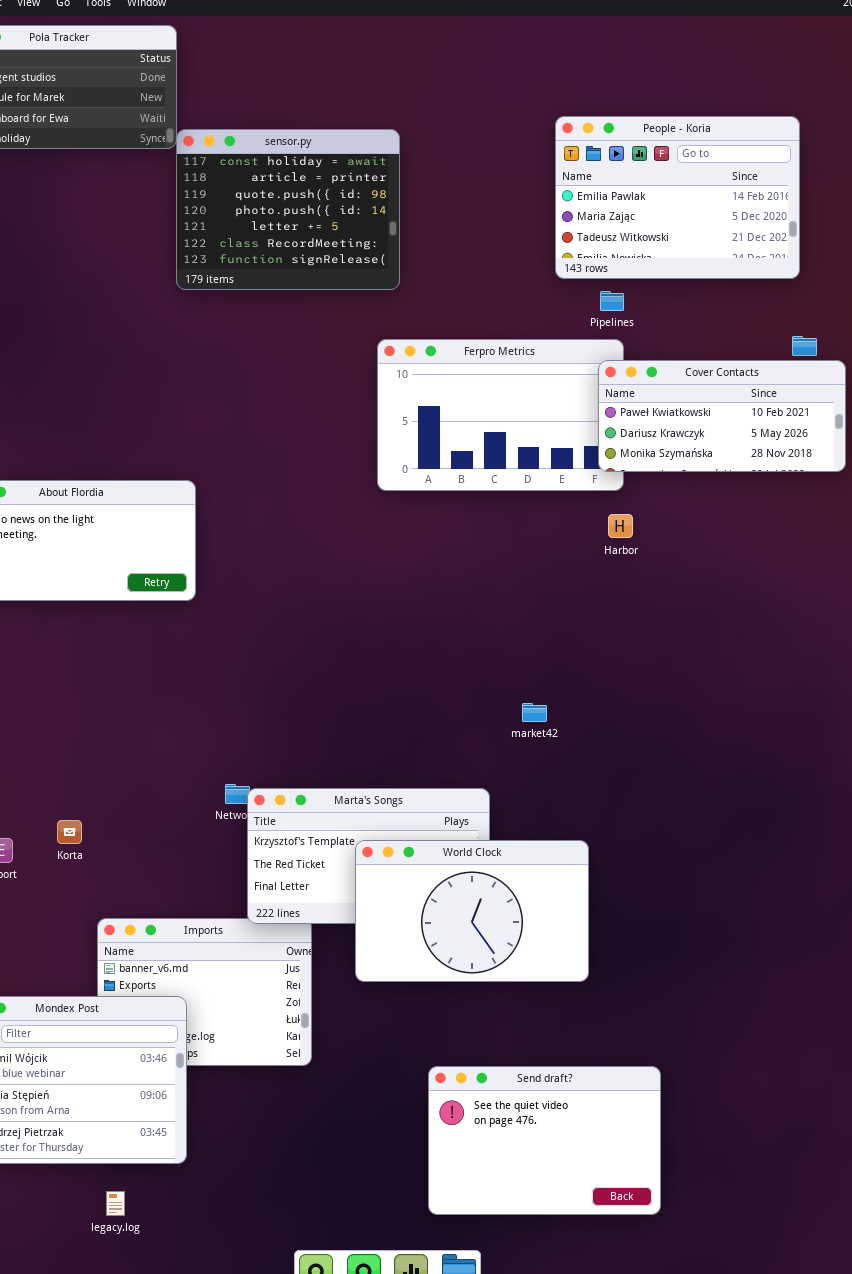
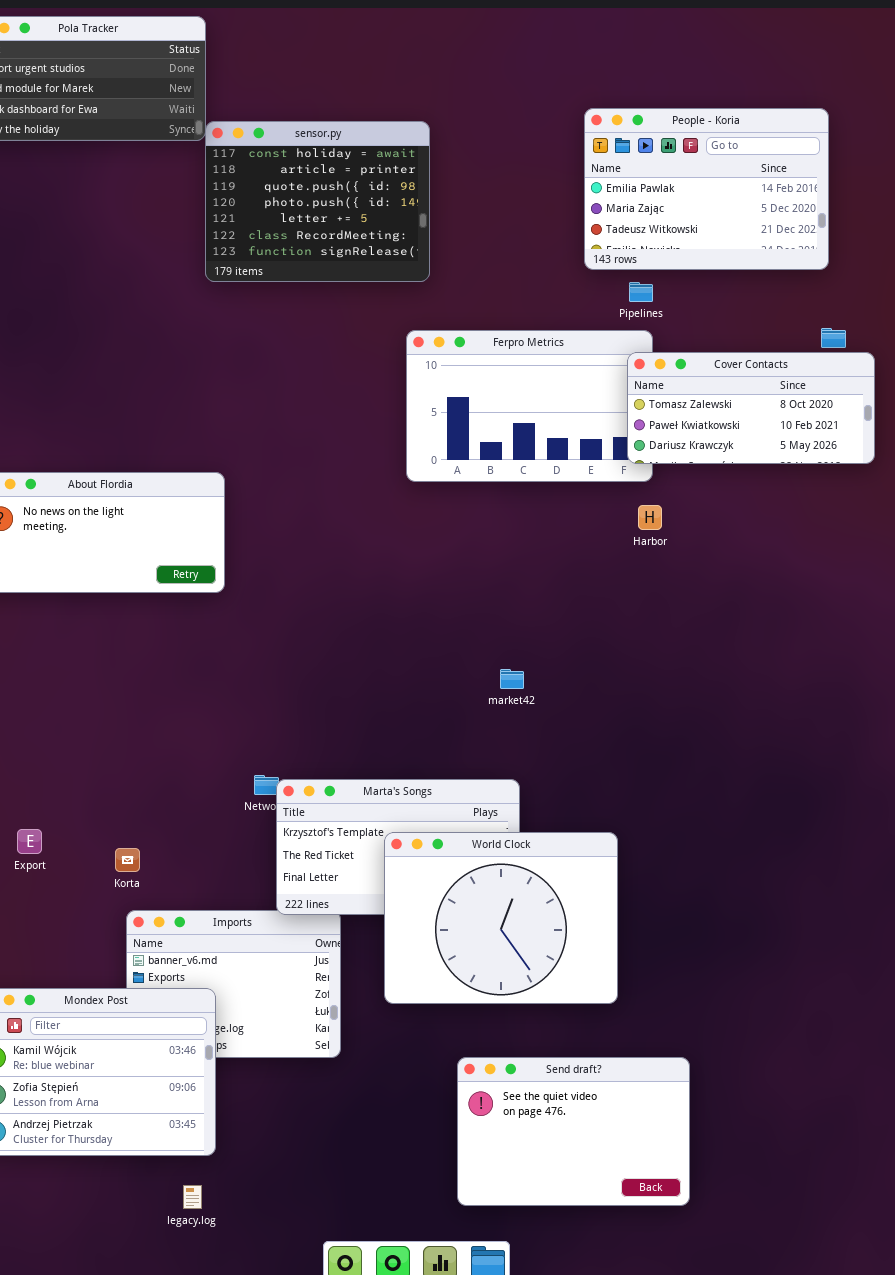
Cover Contacts: [598,360,846,472] -> [627,352,875,464], scrolled up 1 row
market42: [522,703,547,722] -> [500,669,524,689], moved
Korta: [57,820,82,844] -> [115,848,140,872], moved
World Clock: [355,840,589,982] -> [384,832,618,1004], resized
legacy.log: [106,1191,125,1216] -> [183,1185,202,1209], moved

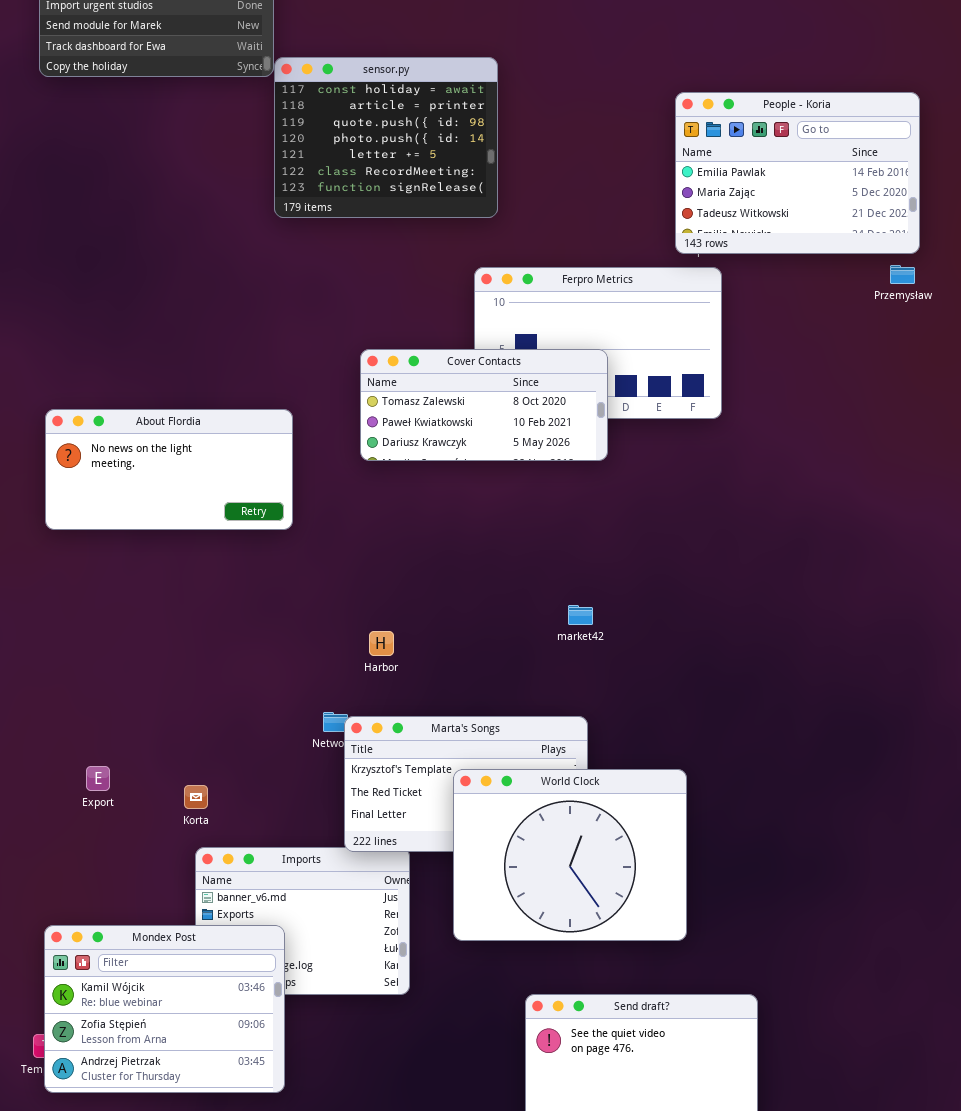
People - Koria: [584,108,829,270] -> [675,92,920,254], moved
Cover Contacts: [627,352,875,464] -> [360,349,608,461], moved
Harbor: [638,505,662,530] -> [369,631,394,656], moved

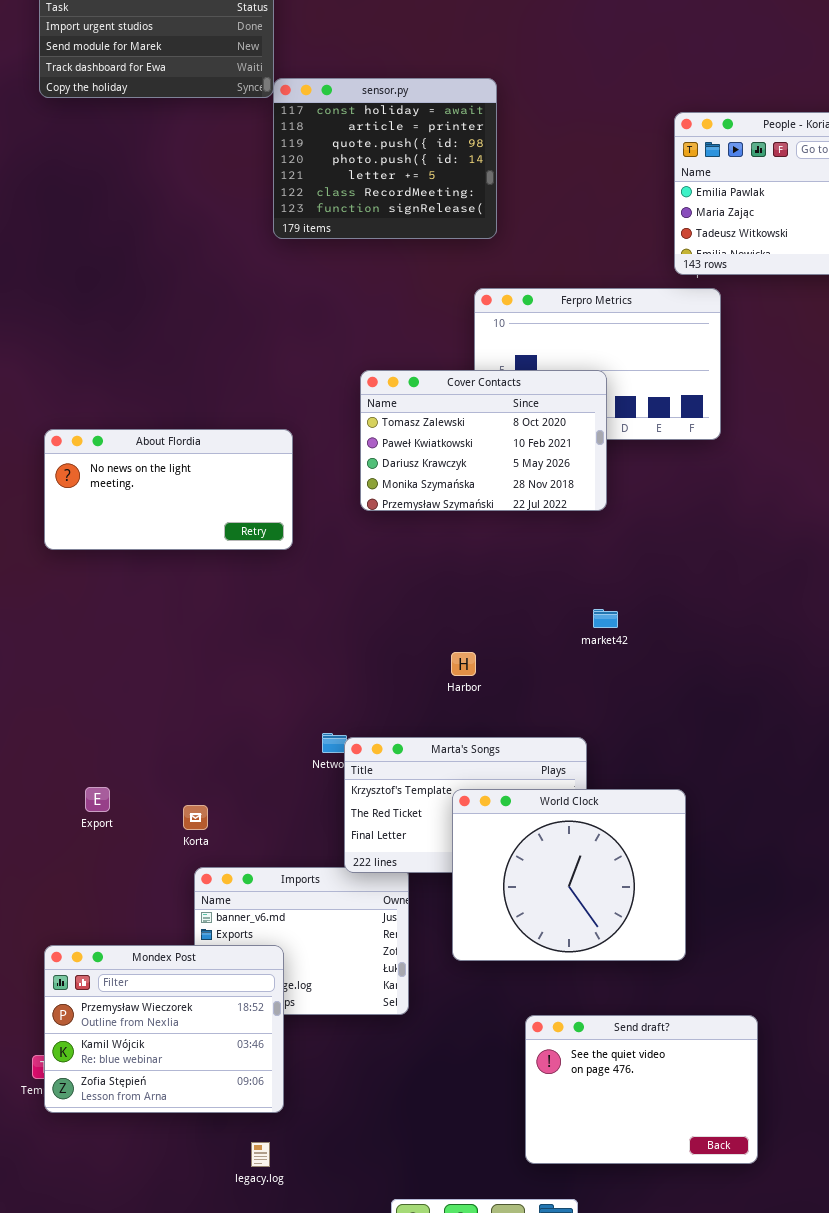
Cover Contacts: [360,349,608,461] -> [360,370,607,511], resized
market42: [568,605,593,625] -> [593,609,618,628], moved
Harbor: [369,631,394,656] -> [451,652,476,676], moved
Mondex Post: [44,925,285,1093] -> [44,945,284,1113], scrolled up 1 row

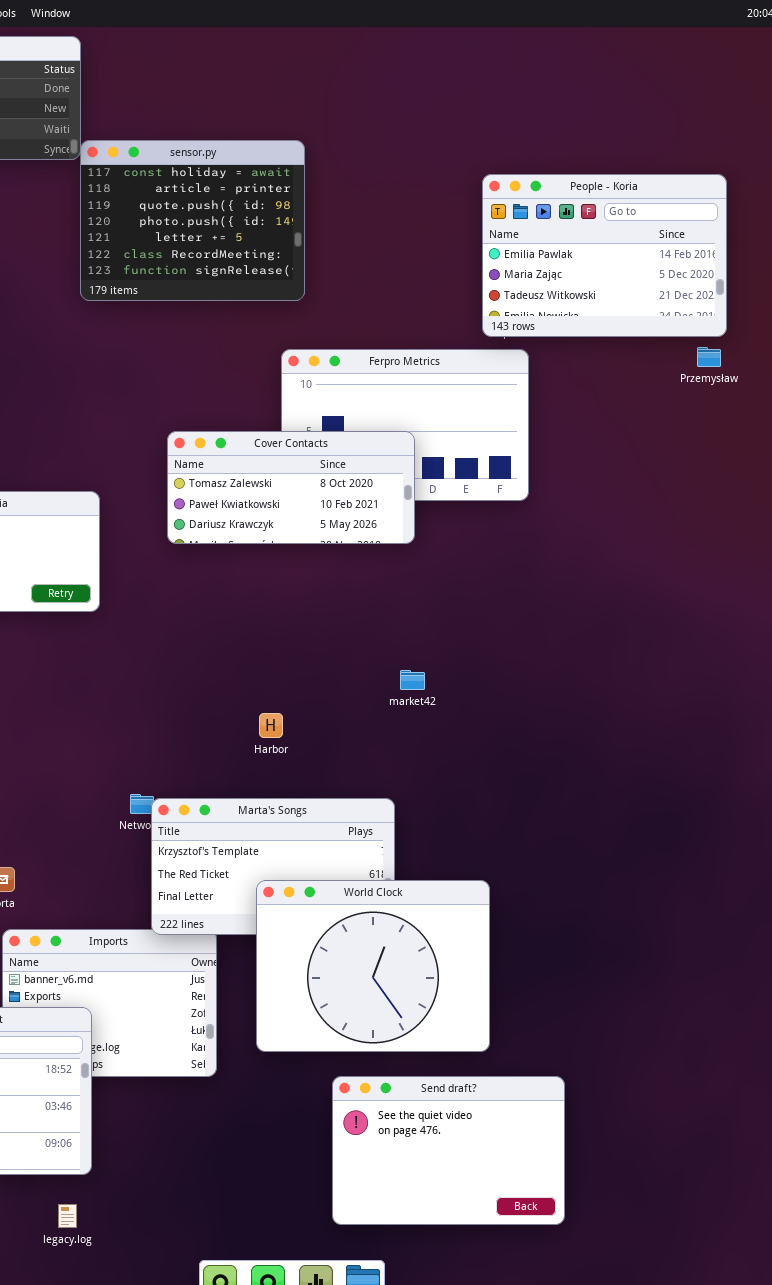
Cover Contacts: [360,370,607,511] -> [167,431,415,544], resized
World Clock: [452,789,686,961] -> [256,880,490,1052], moved

